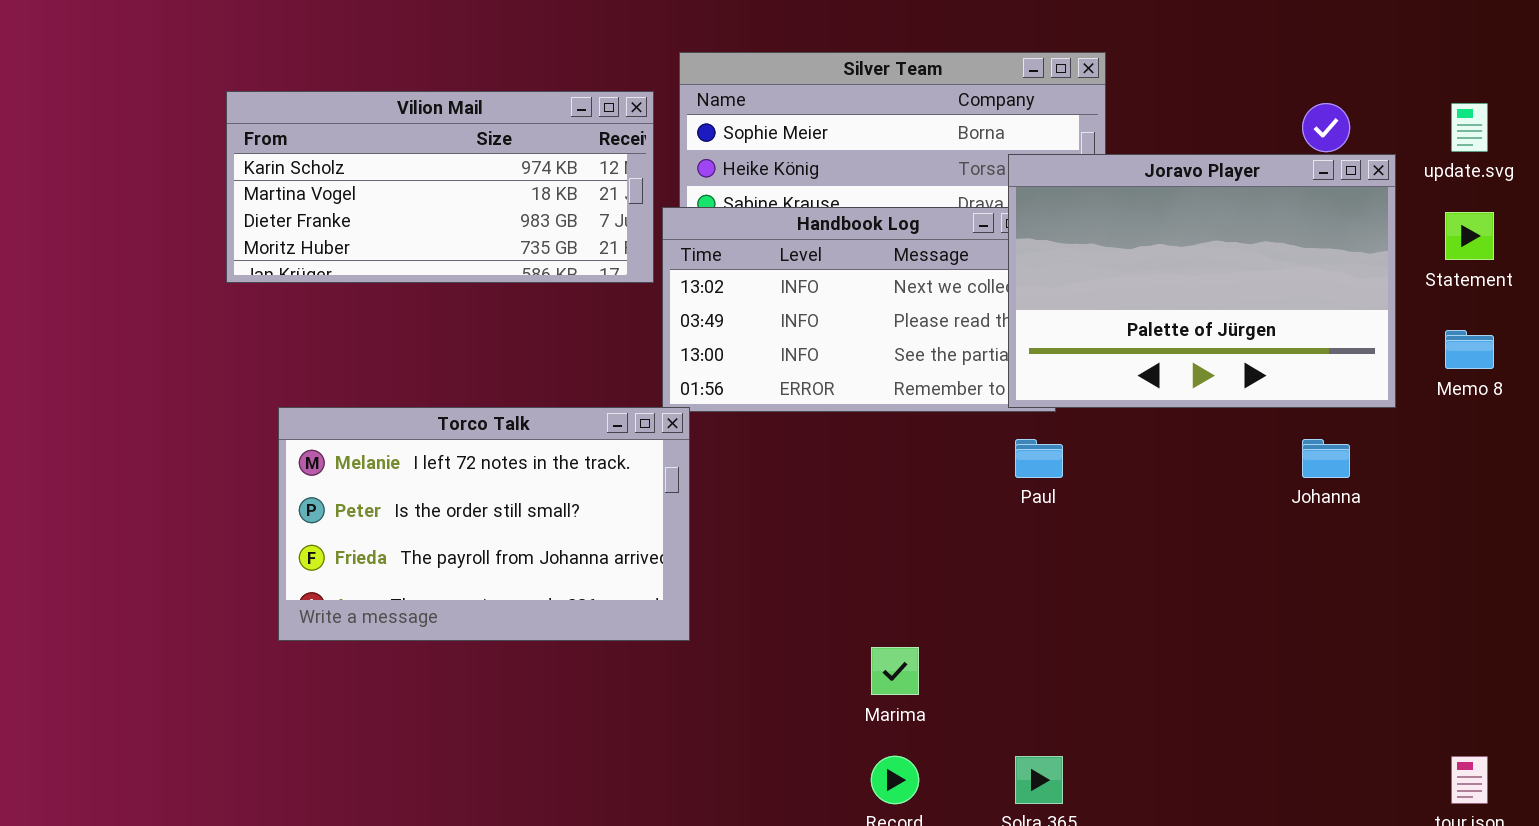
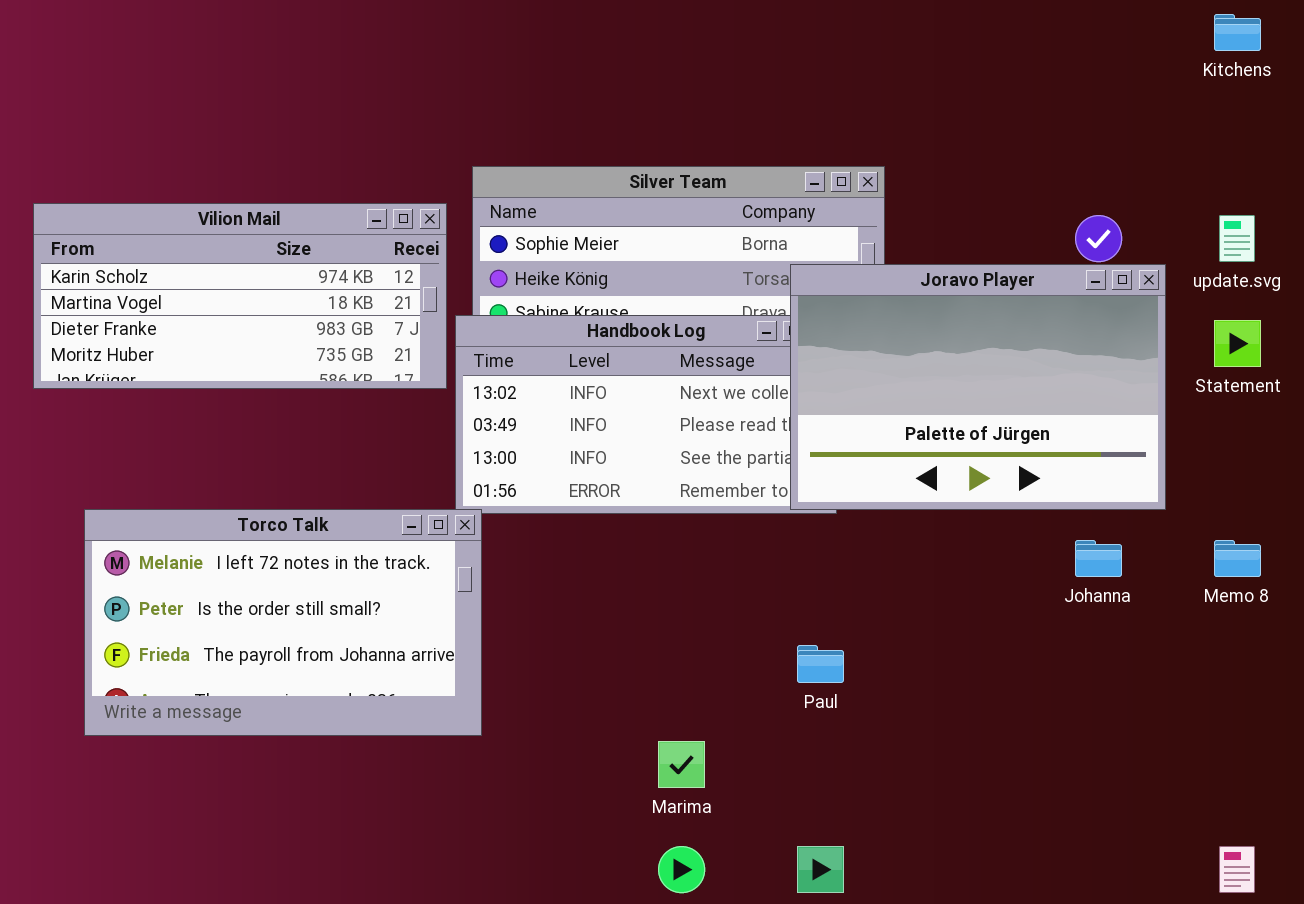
Memo 8: [1445,330,1494,369] -> [1214,540,1261,577], moved
Paul: [1015,439,1063,478] -> [797,645,844,683], moved

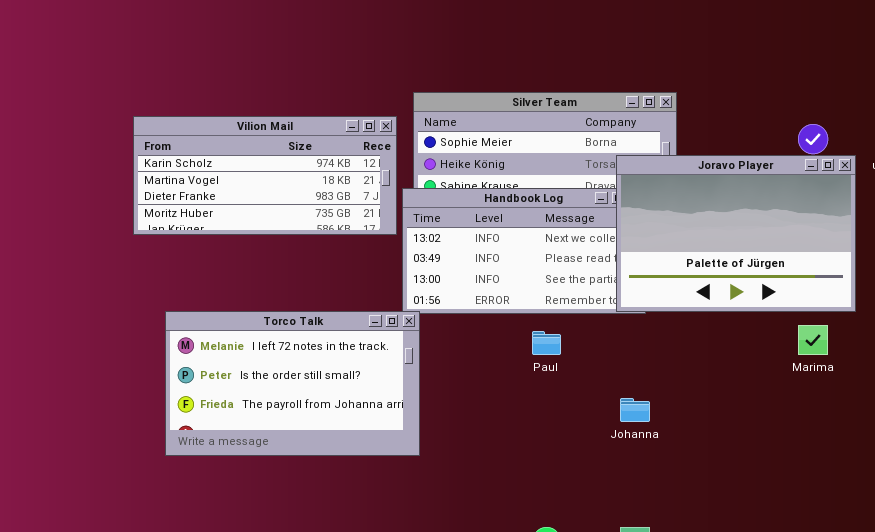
Johanna: [1075,540,1122,577] -> [620,398,650,422], moved
Paul: [797,645,844,683] -> [532,331,561,355], moved
Marima: [658,741,705,788] -> [798,325,828,355], moved

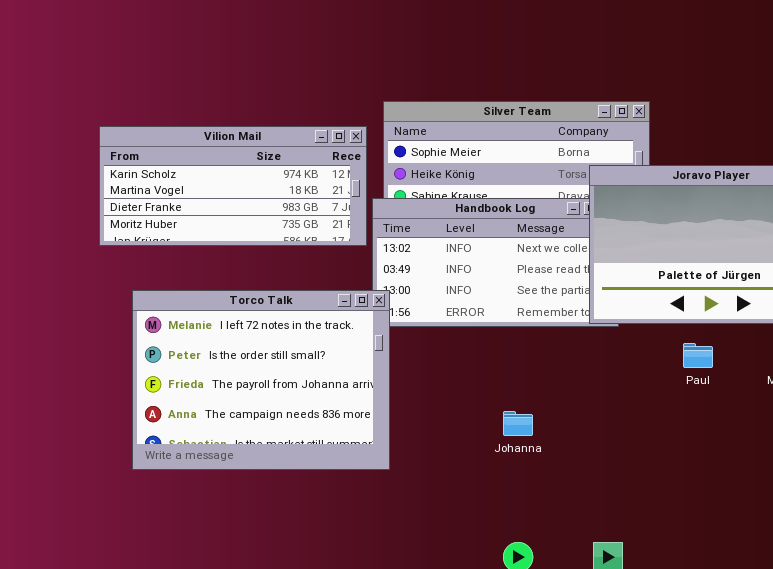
Torco Talk: [165,311,420,456] -> [132,290,390,470], resized
Paul: [532,331,561,355] -> [683,343,713,368], moved
Johanna: [620,398,650,422] -> [503,411,533,436], moved

